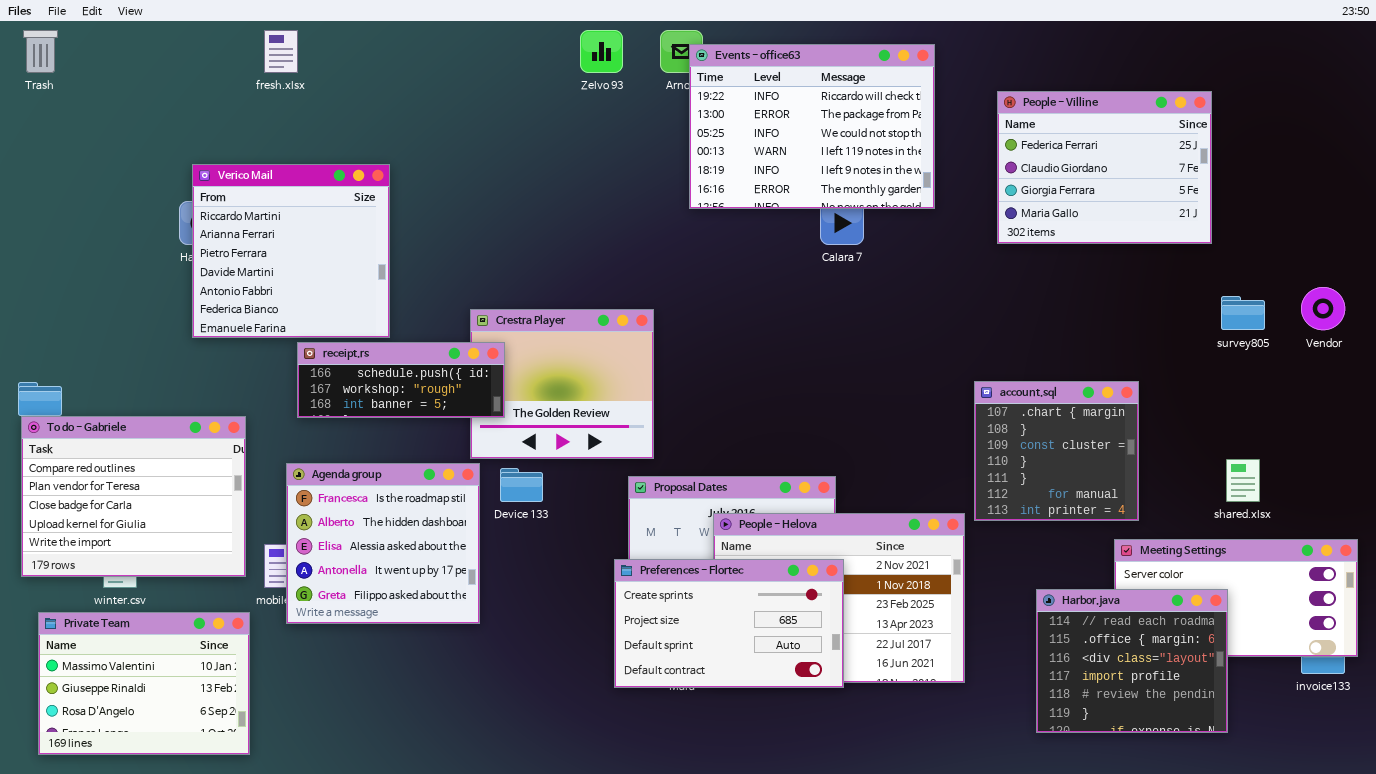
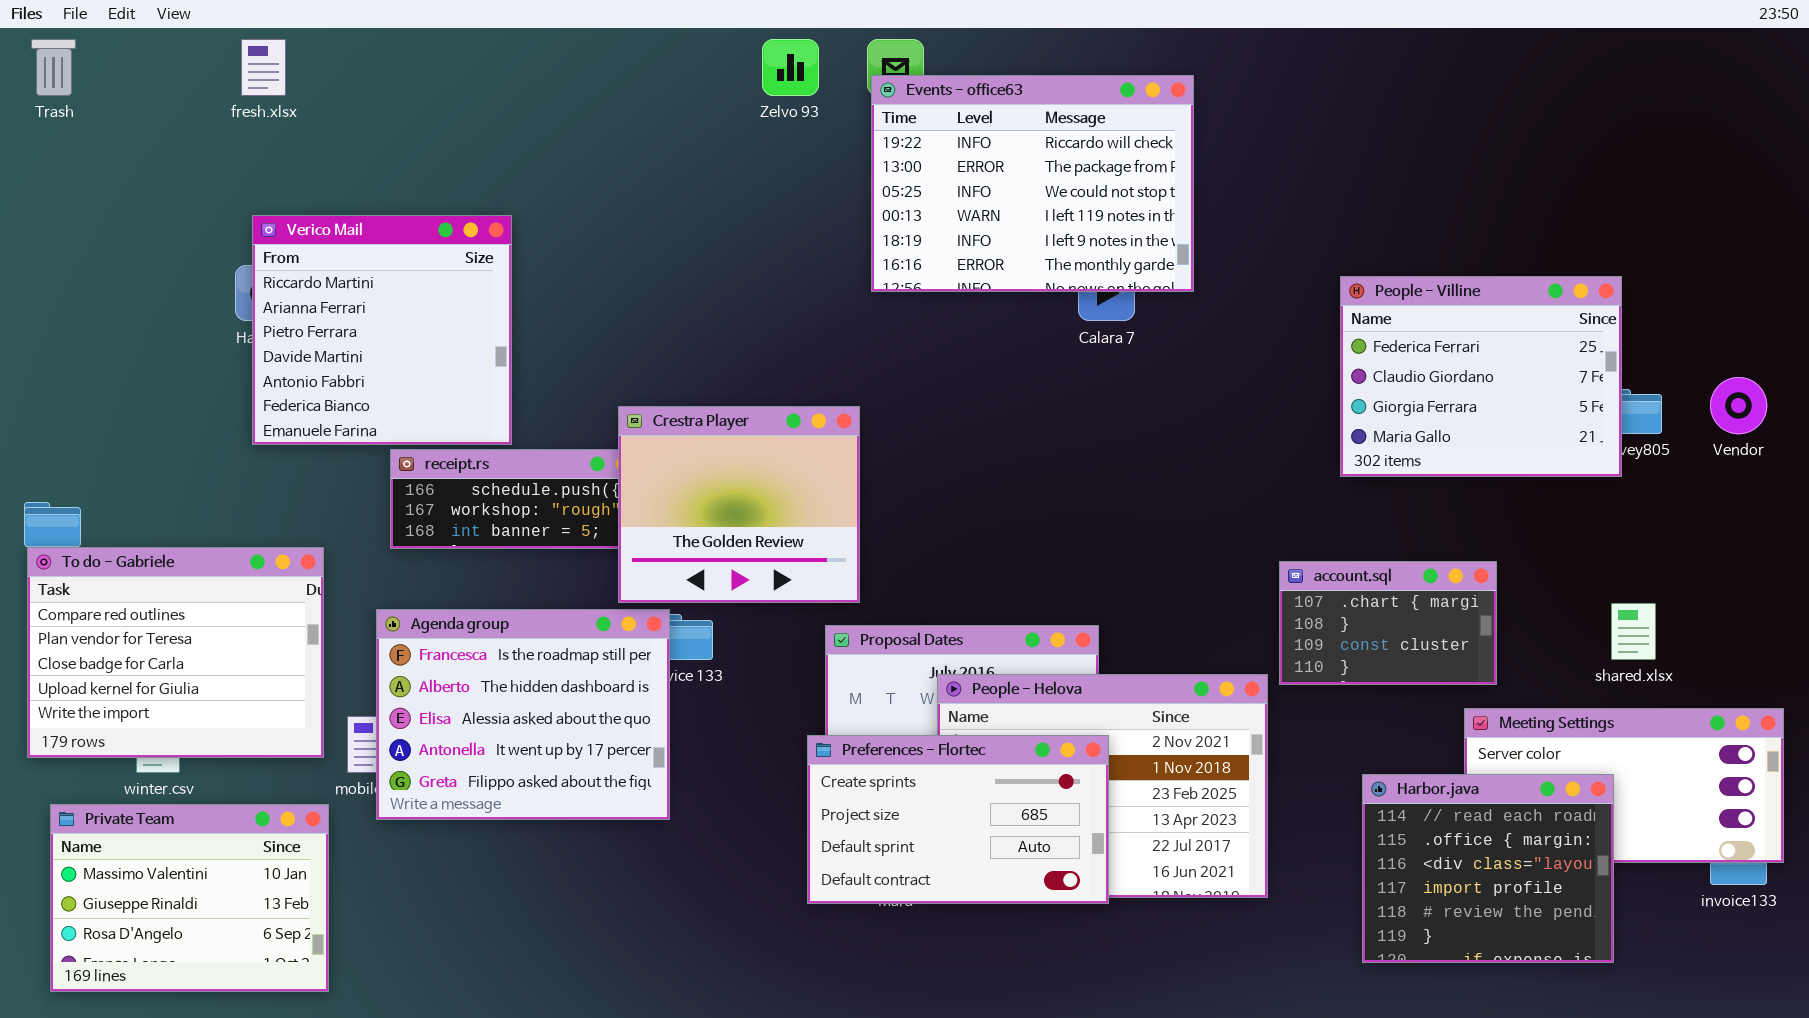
fresh.xlsx: [264,30,298,73] -> [241,39,286,96], moved
Events - office63: [689,44,935,209] -> [871,75,1194,292], moved
People - Villine: [997,91,1212,244] -> [1340,276,1622,477], moved
Crestra Player: [470,309,654,459] -> [618,406,860,603], raised
account.sql: [974,381,1139,521] -> [1279,561,1497,685], resized
Agenda group: [286,463,480,624] -> [376,609,670,820], resized

